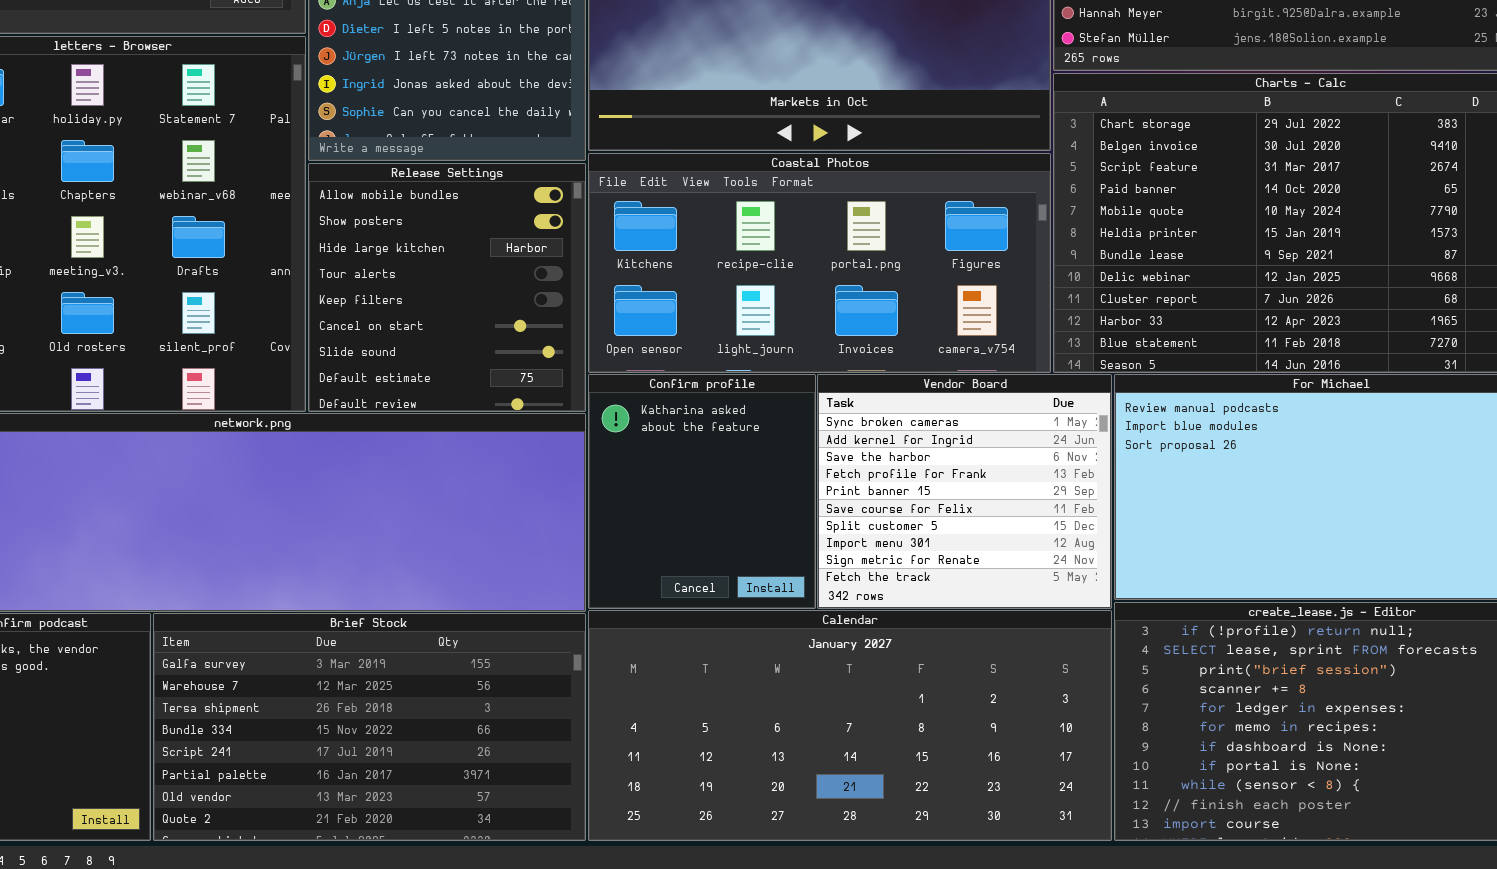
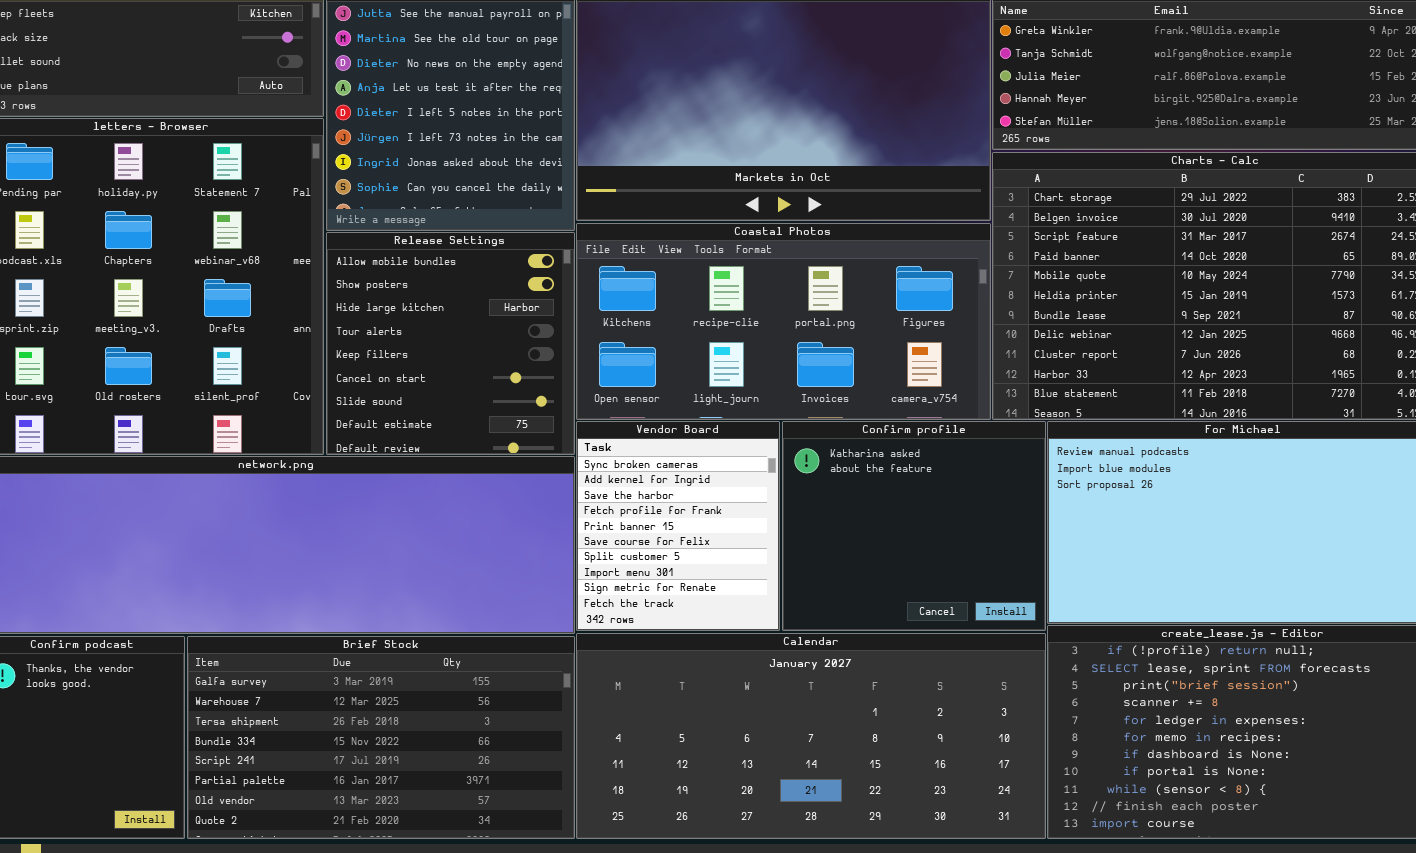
Confirm profile: [588,374,816,609] -> [782,421,1046,631], moved, resized
Vendor Board: [817,374,1112,609] -> [576,421,780,631], moved, resized

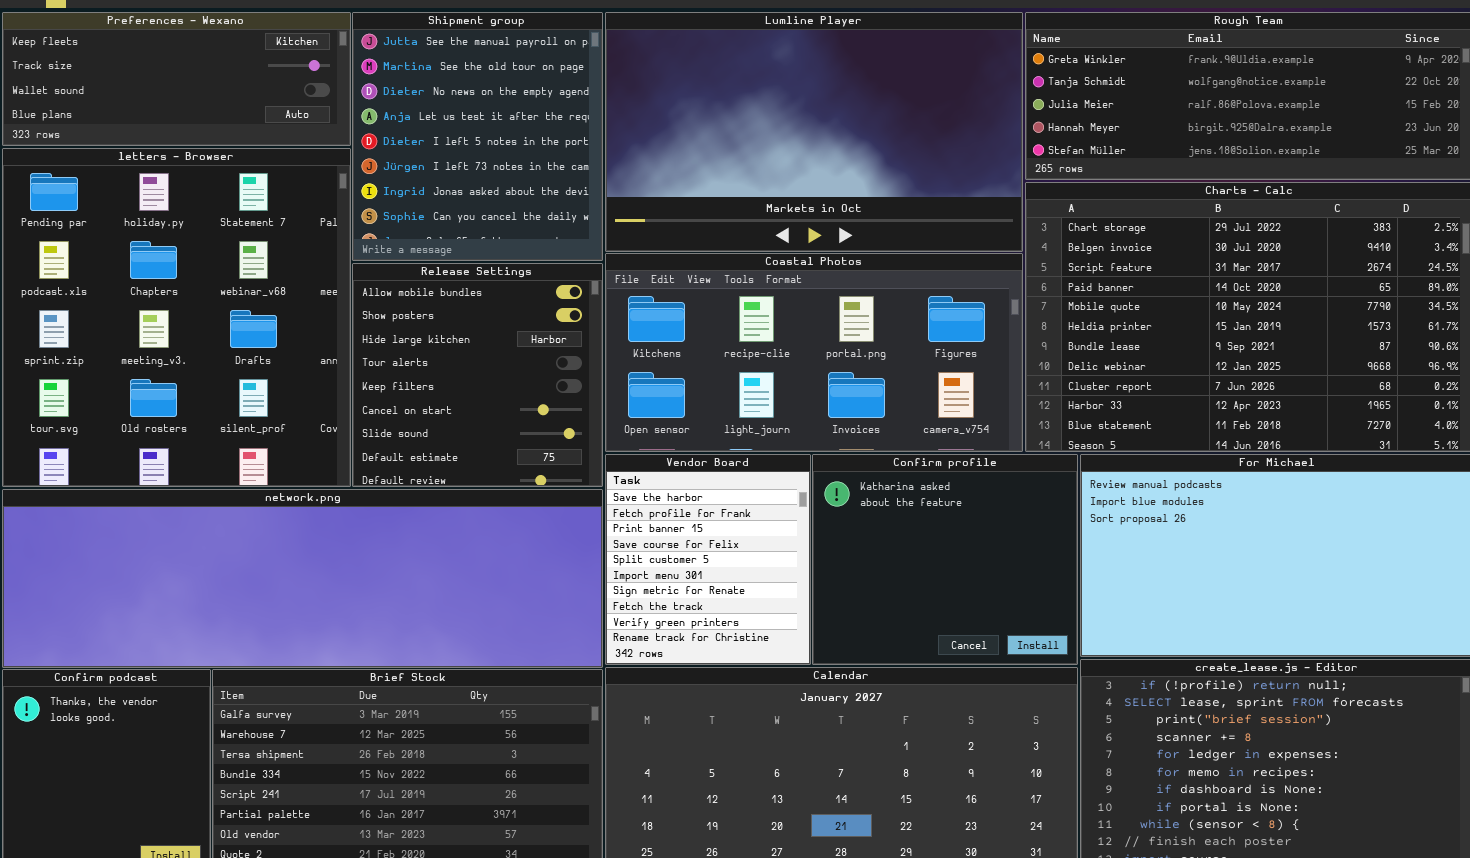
Vendor Board: [576,421,780,631] -> [605,454,811,665], scrolled down 2 rows

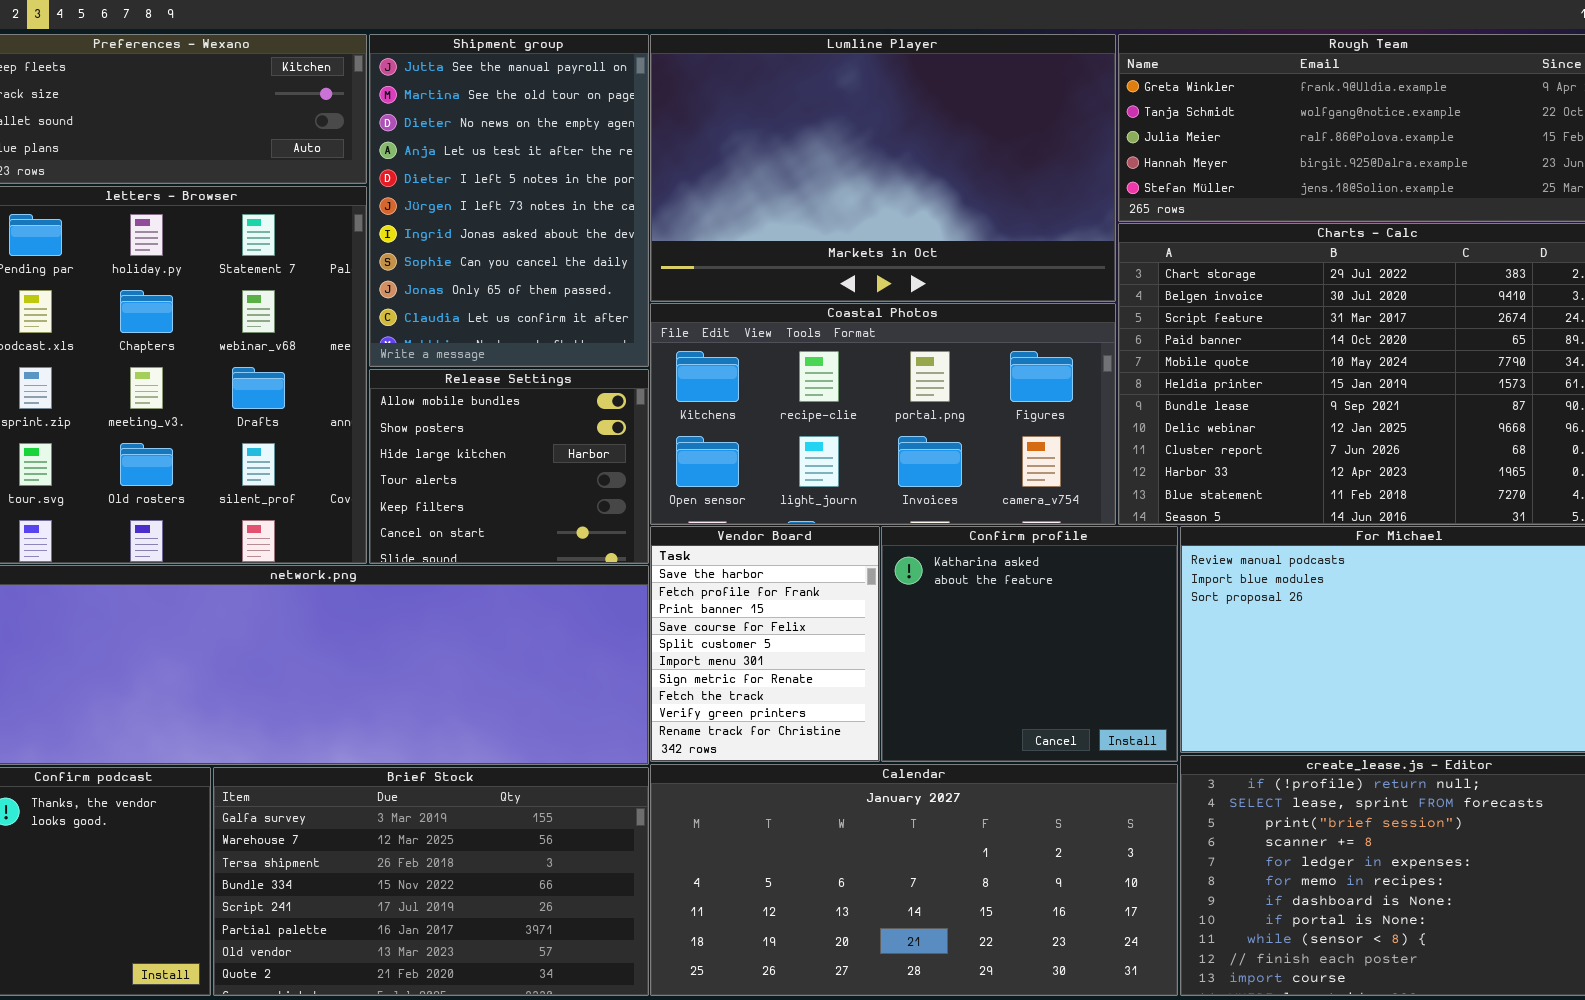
Shipment group: [352,12,603,261] -> [369,34,649,367], resized
Release Settings: [352,263,603,487] -> [369,369,649,564], resized

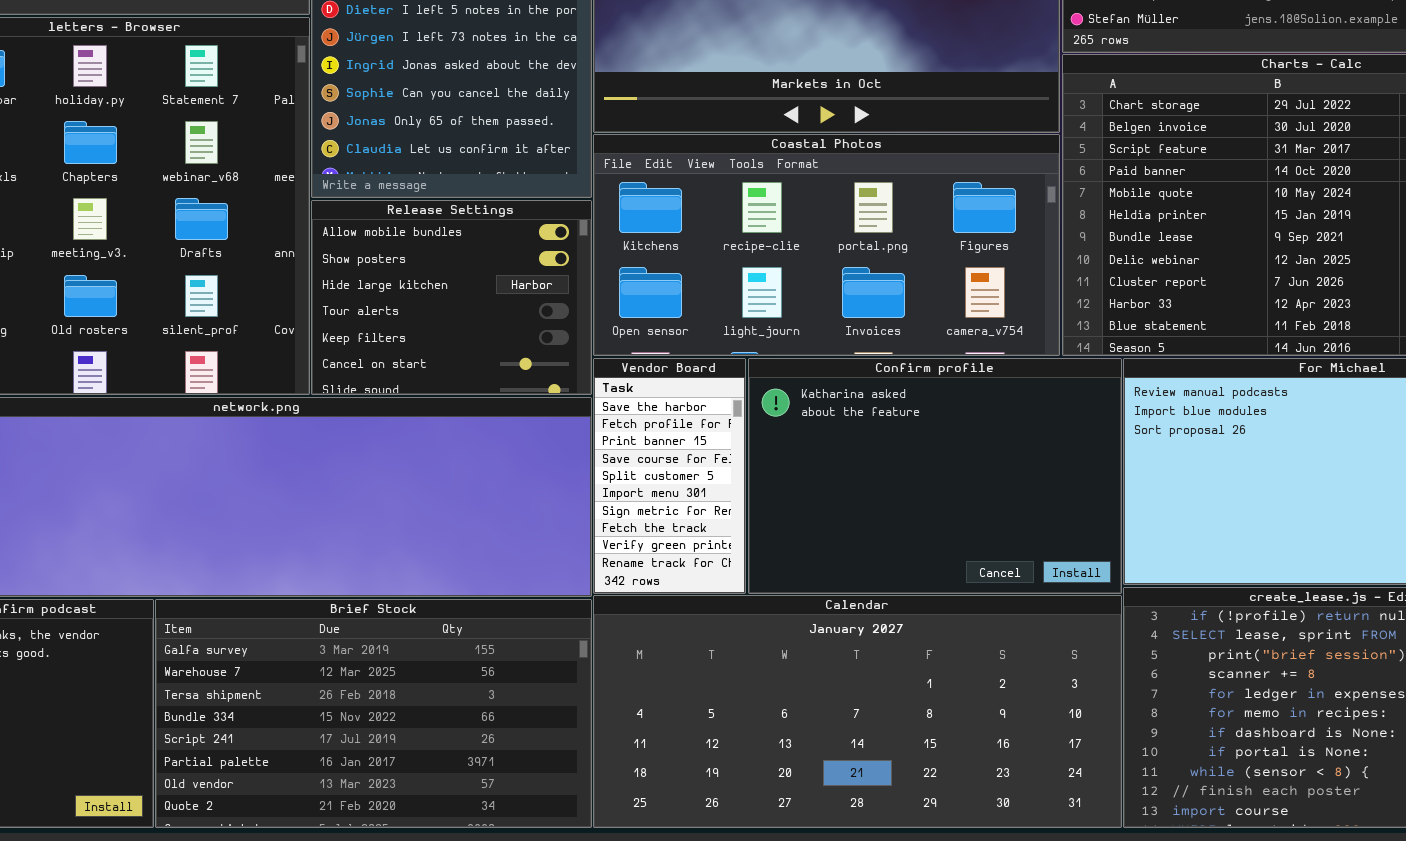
Vendor Board: [650,526,880,762] -> [593,358,746,594], resized
Confirm profile: [881,526,1178,762] -> [748,358,1122,594], resized

